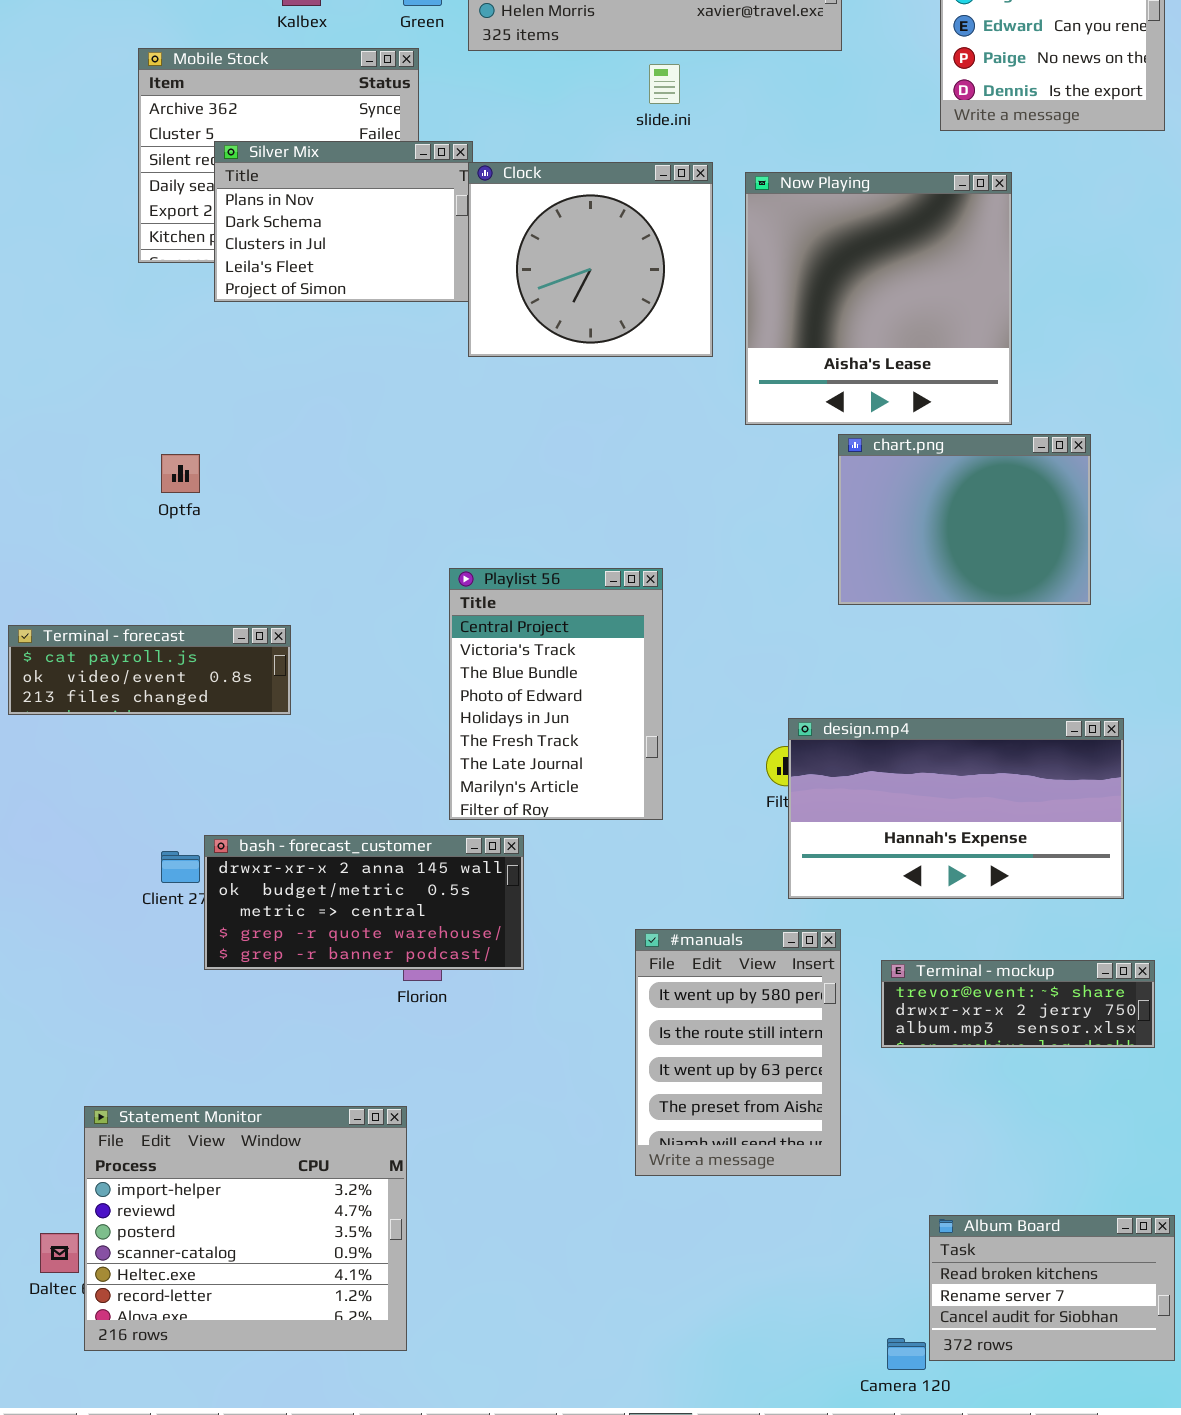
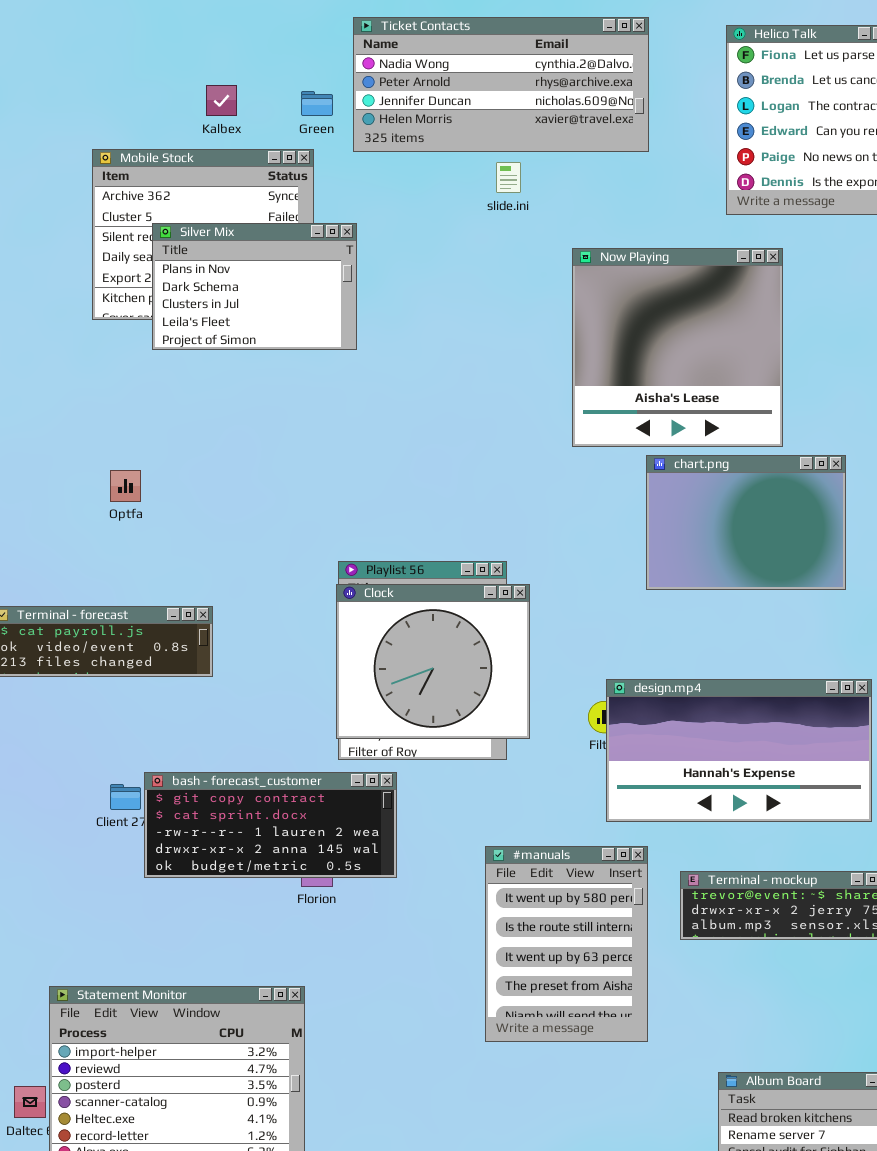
Clock: [468,162,713,357] -> [336,584,530,739], moved
bash - forecast_customer: [204,835,524,970] -> [144,772,397,878], scrolled up 3 rows

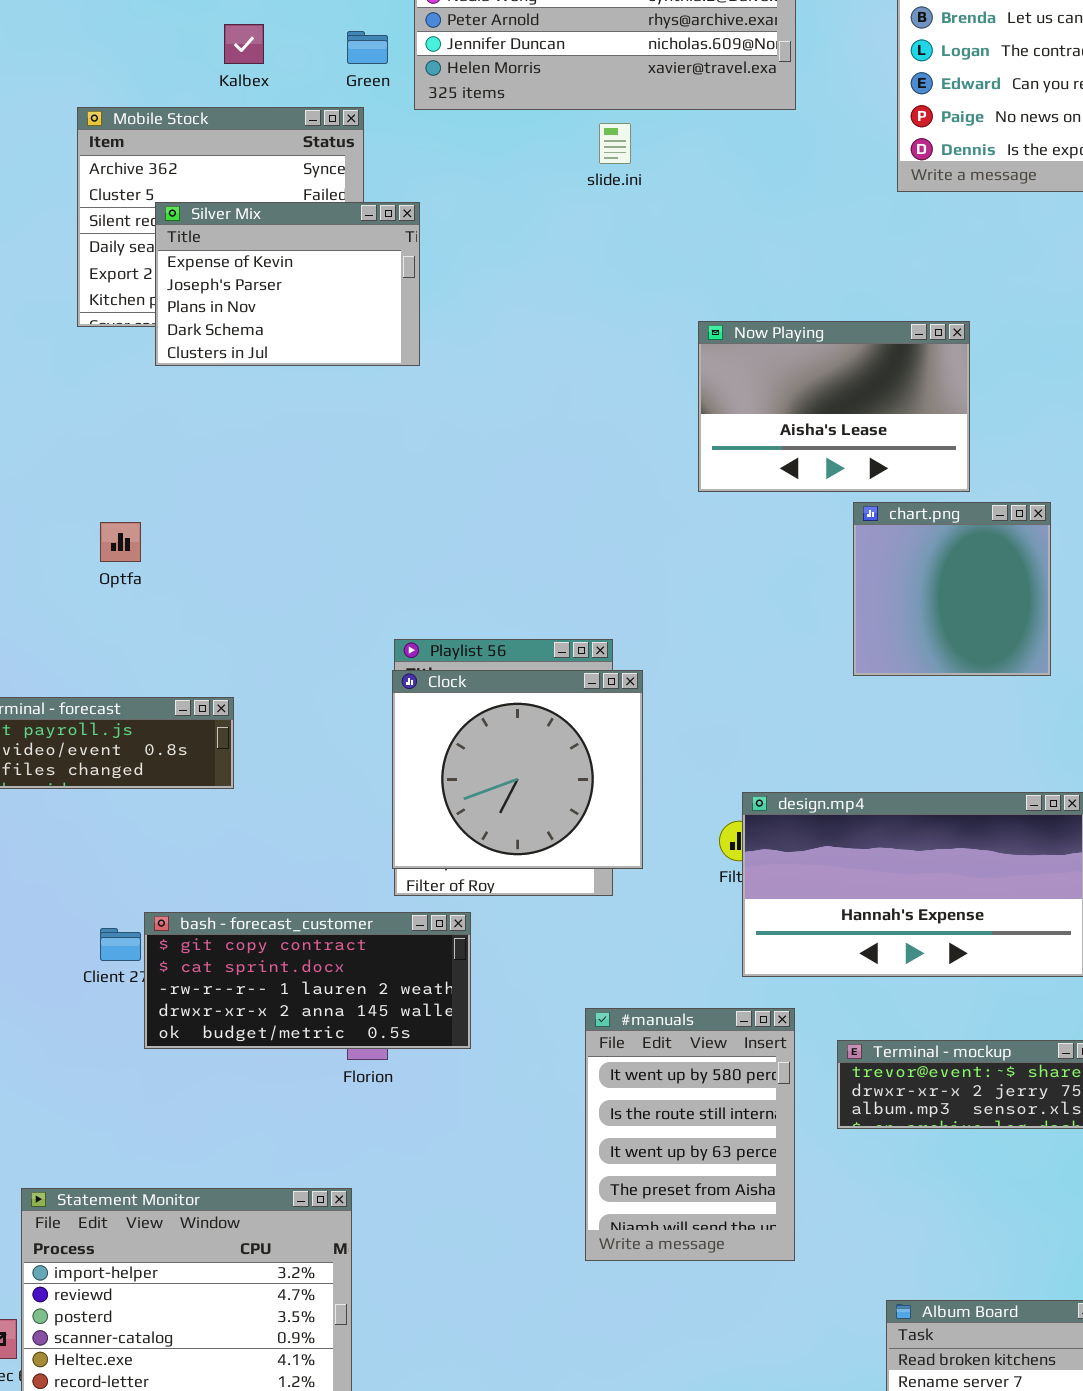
Silver Mix: [152,223,357,350] -> [155,202,420,366], scrolled up 2 rows
Now Playing: [572,248,783,447] -> [698,321,970,492], resized
chart.png: [646,455,846,590] -> [853,502,1051,676], resized

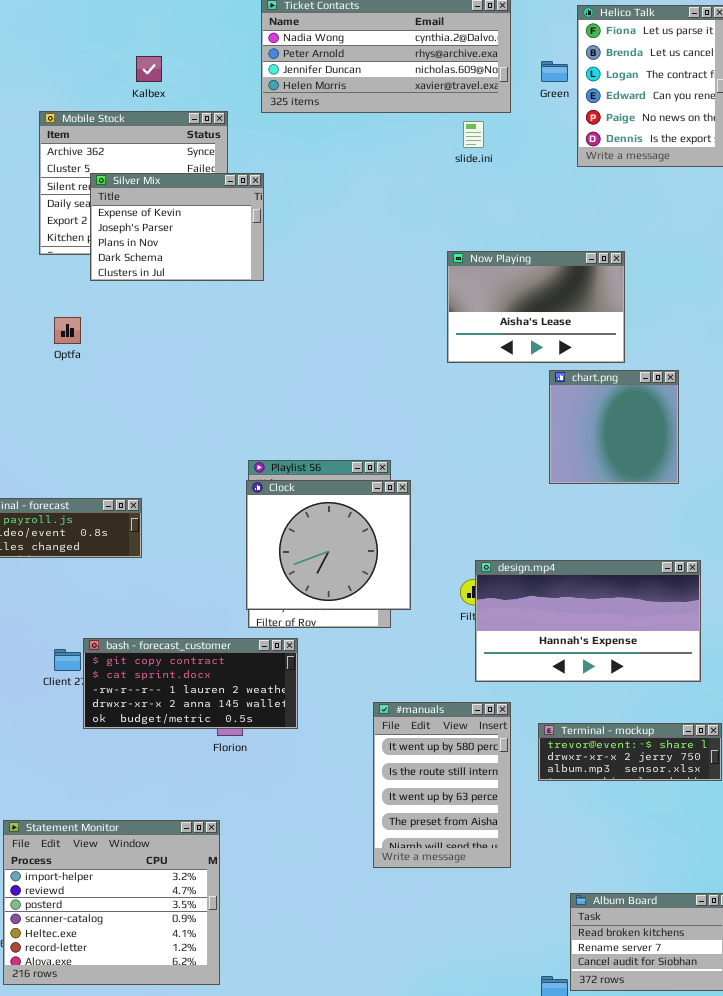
Green: [347,31,388,64] -> [541,61,568,82], moved
slide.ini: [599,123,631,164] -> [463,121,484,148], moved
Optfa: [100,522,141,562] -> [54,317,81,344], moved

